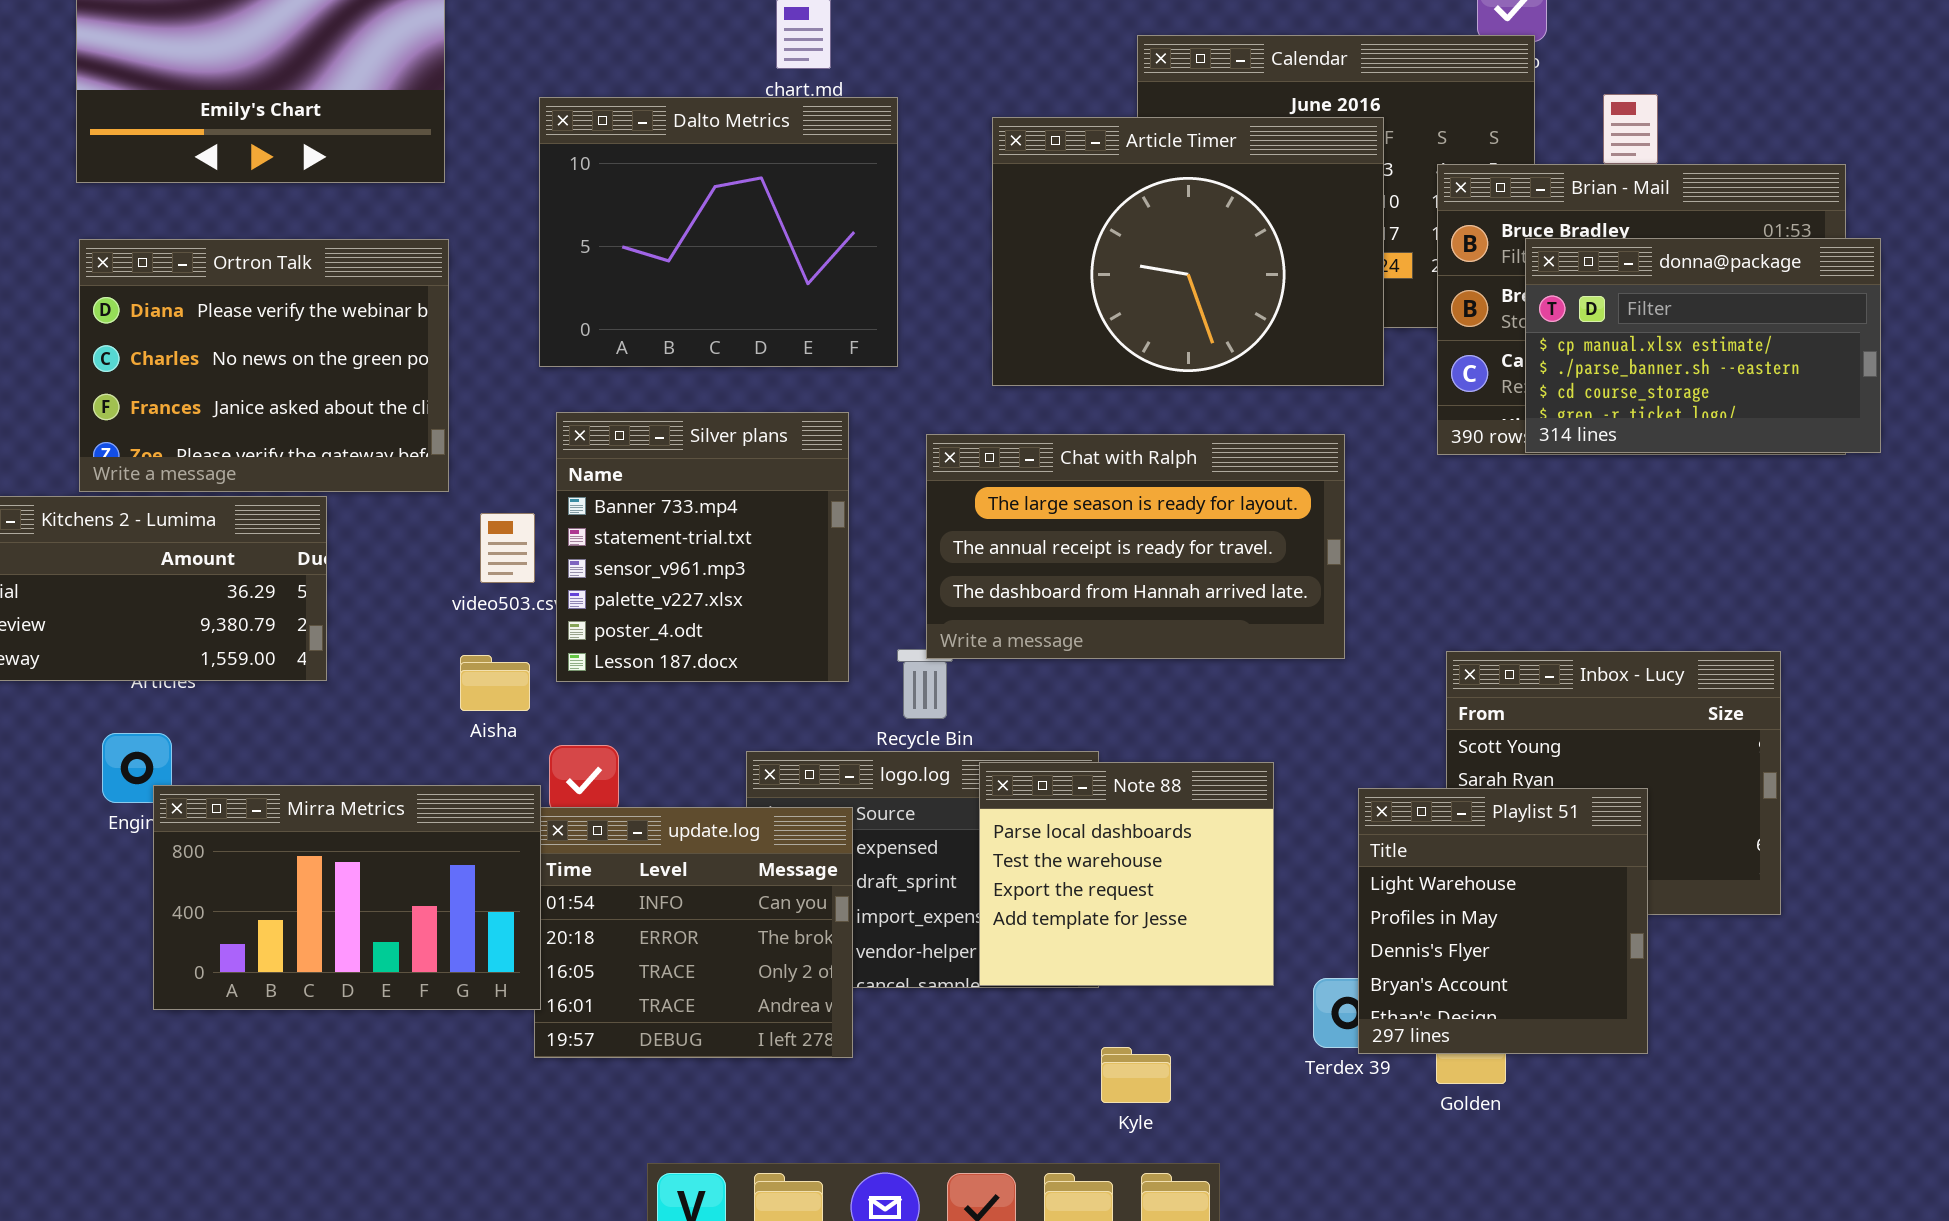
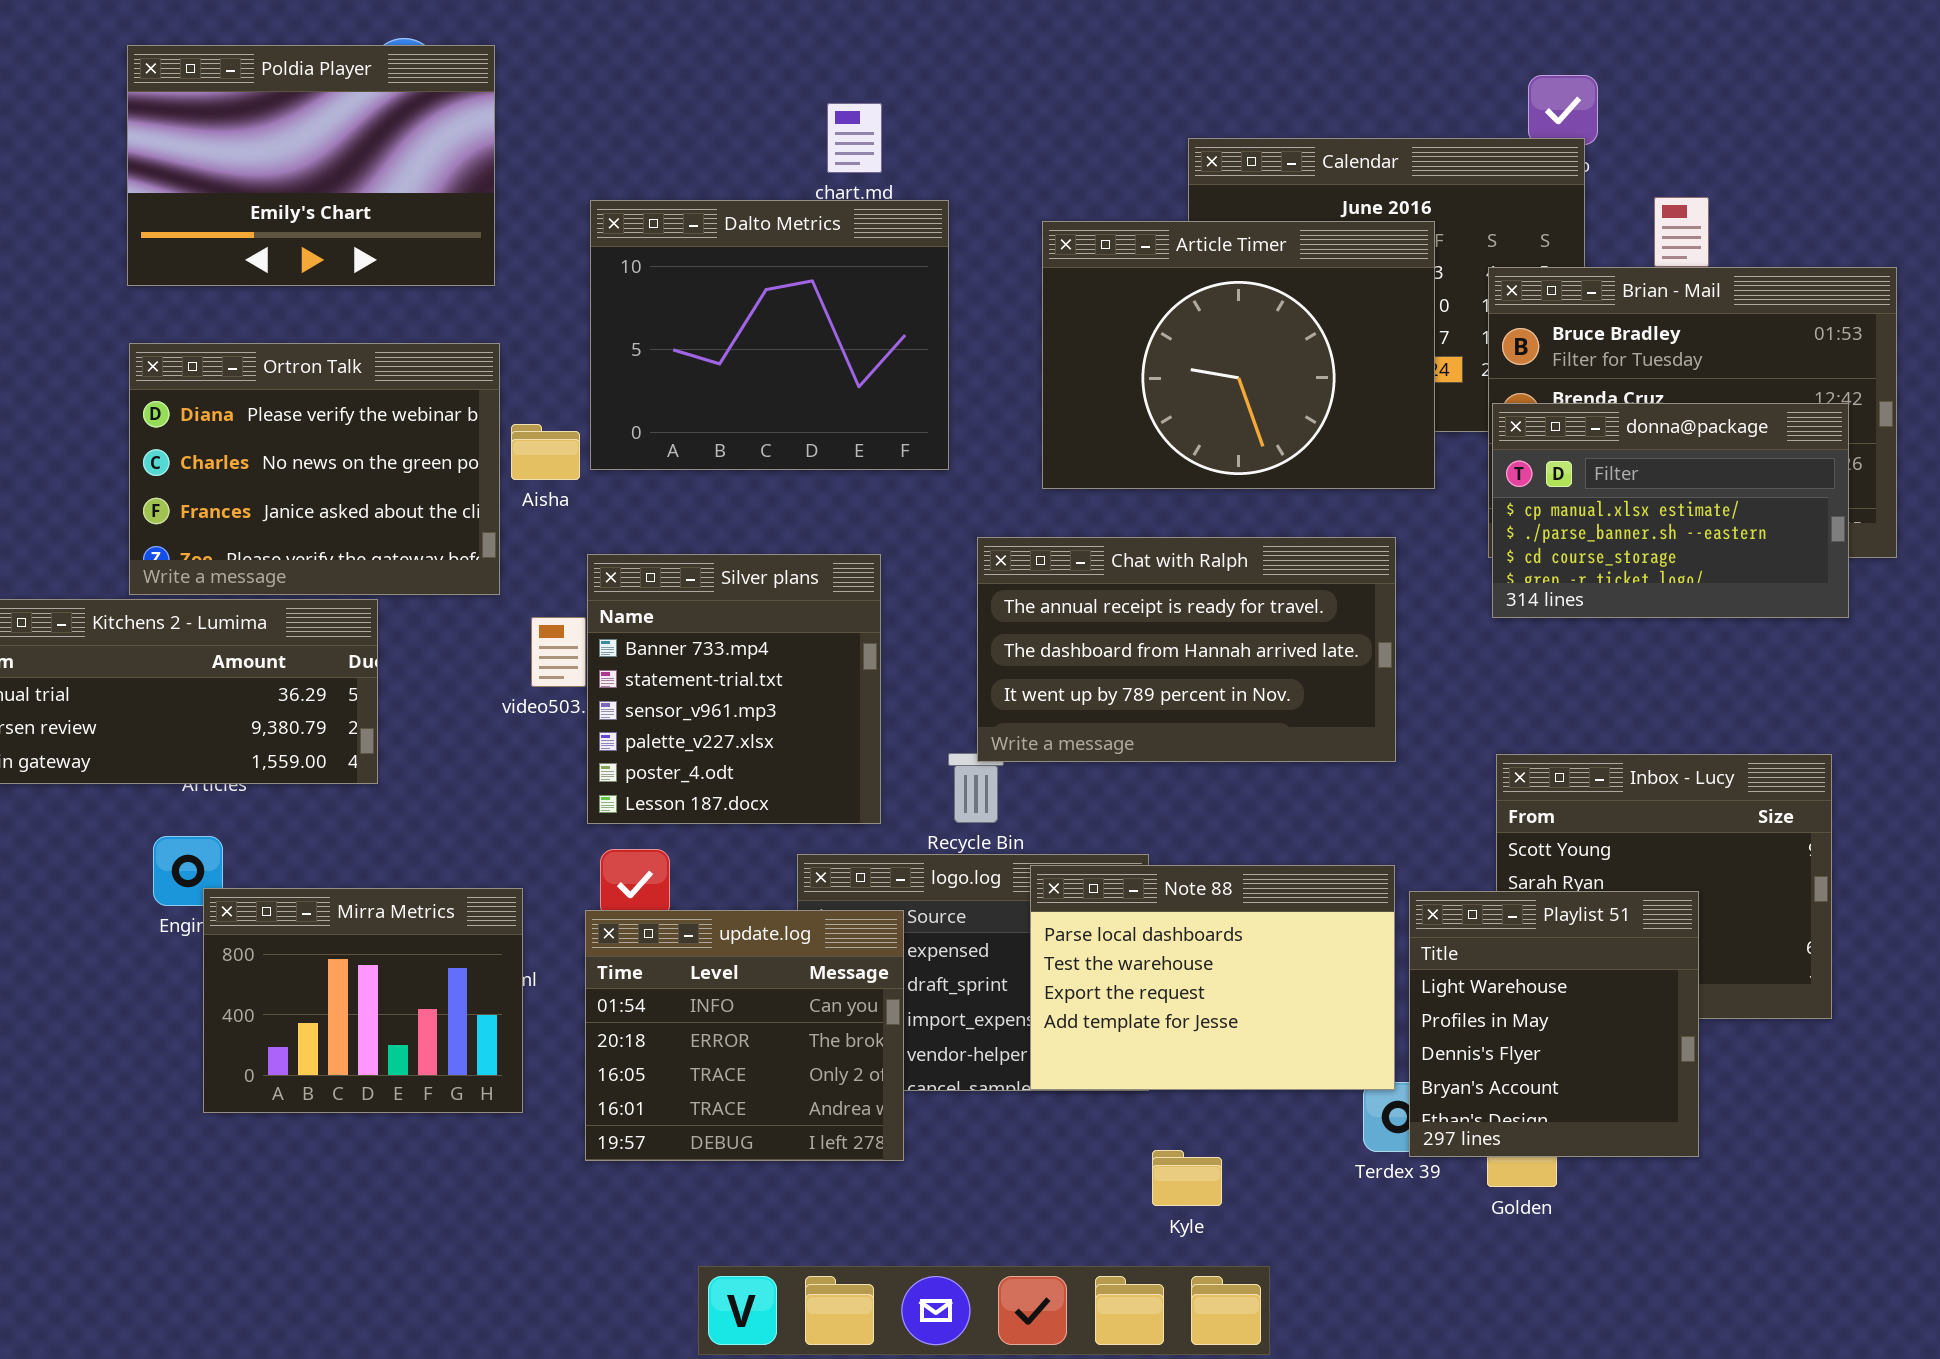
donna@package: [1525,238,1881,453] -> [1492,403,1849,618], moved
Silver plans: [556,412,849,682] -> [587,554,881,824], moved
Chat with Ralph: [926,434,1345,659] -> [977,537,1396,762], scrolled down 1 row
Aisha: [460,655,530,711] -> [511,424,580,480], moved
Note 88: [979,762,1274,986] -> [1030,865,1395,1090], resized
Mirra Metrics: [153,785,541,1010] -> [203,888,523,1113], resized

